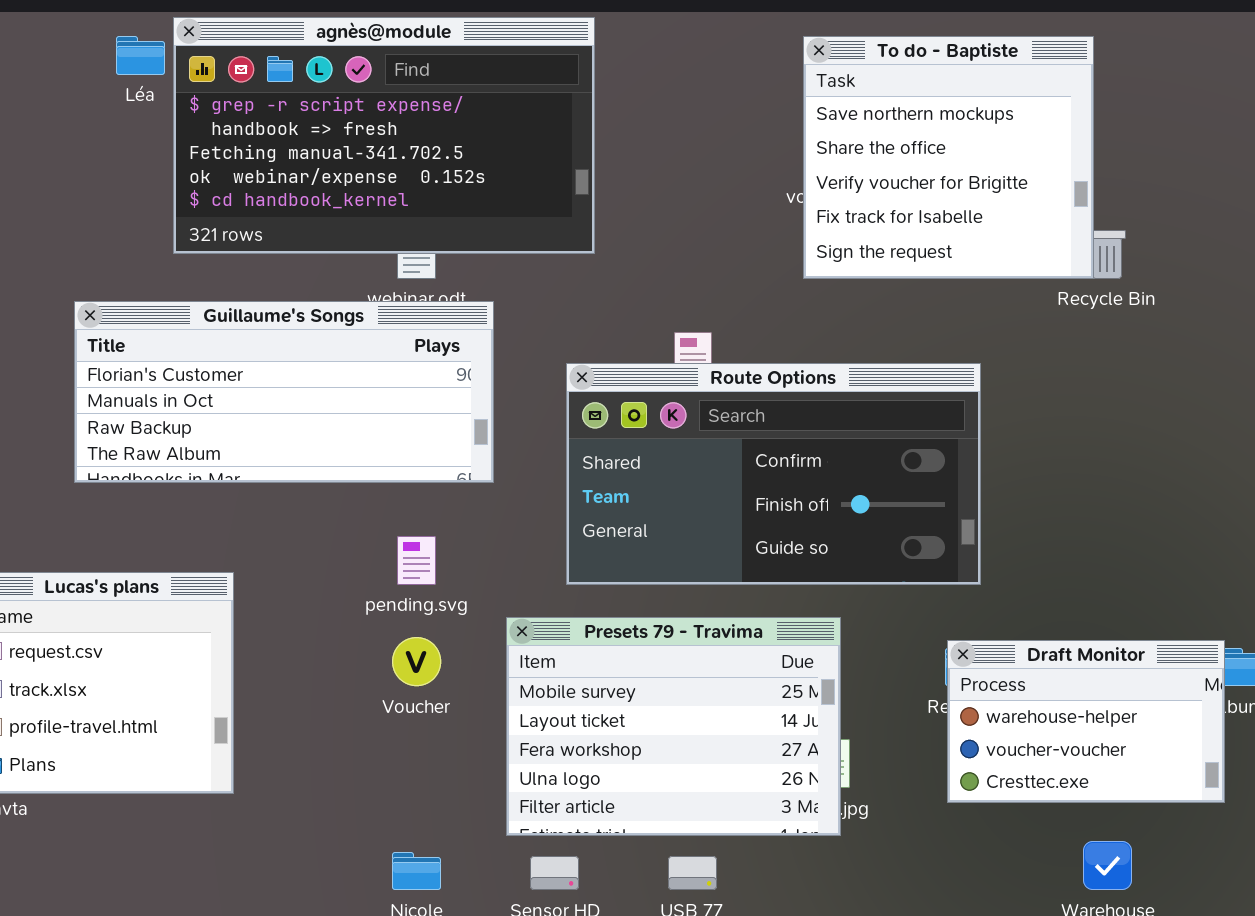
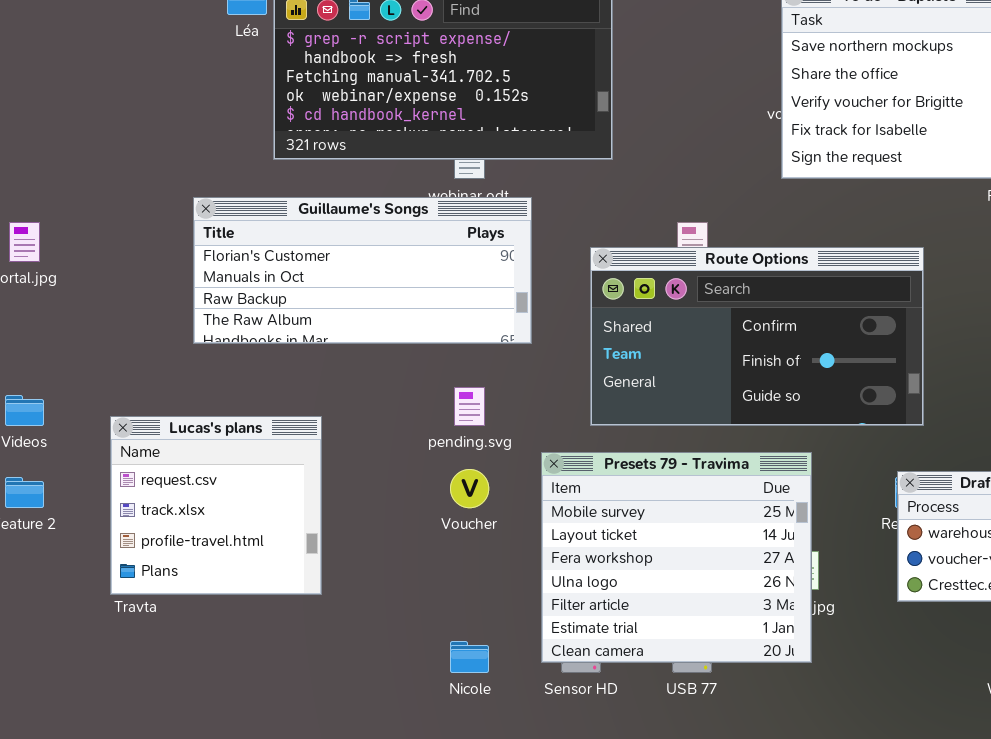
Presets 79 - Travima: [506,617,841,836] -> [541,452,812,663], resized

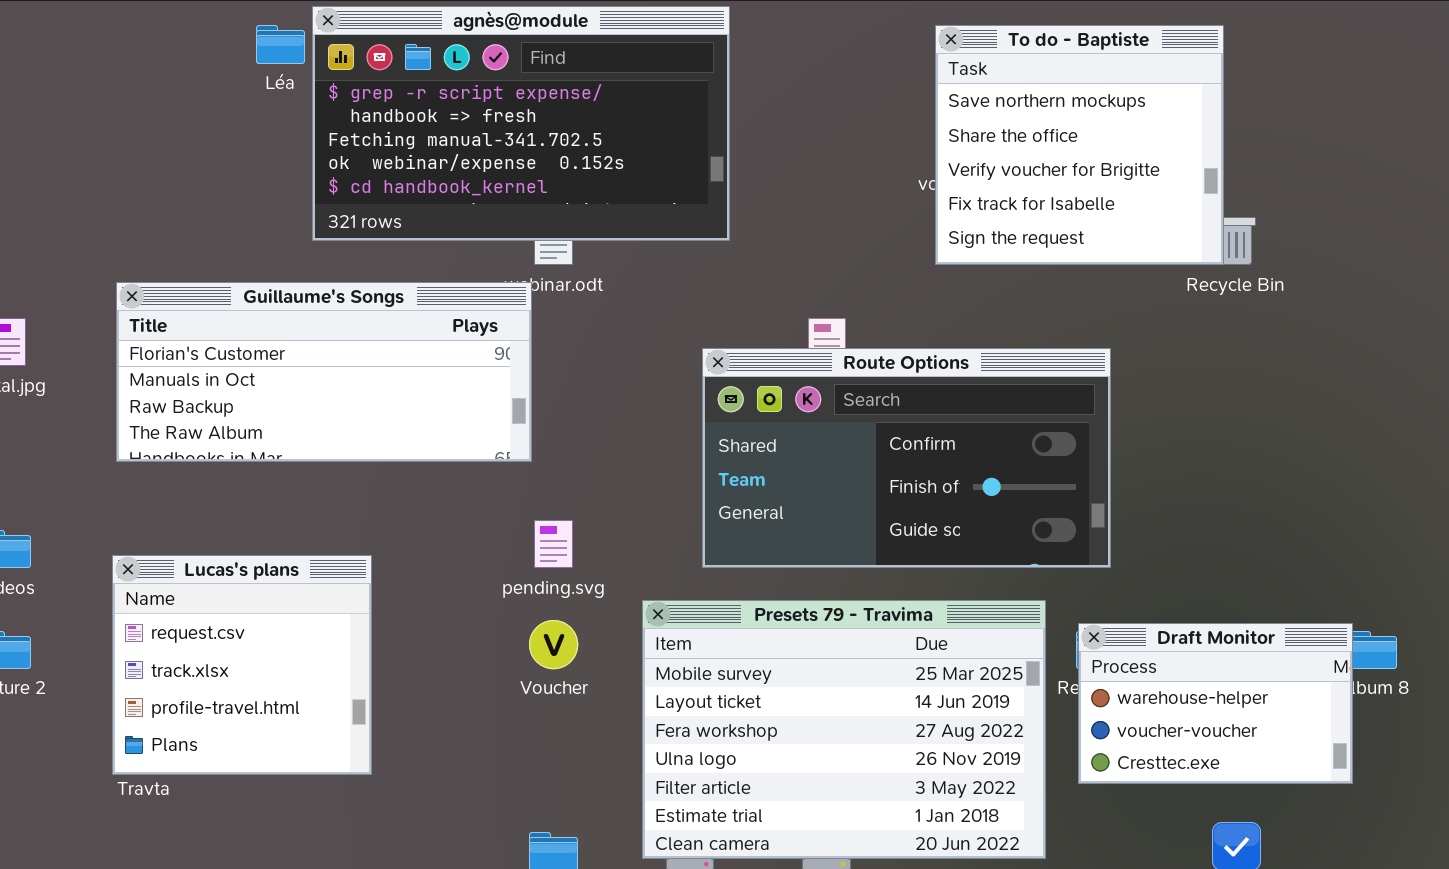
Guillaume's Songs: [193,197,532,344] -> [116,282,532,462], moved
Presets 79 - Travima: [541,452,812,663] -> [642,600,1046,859], resized

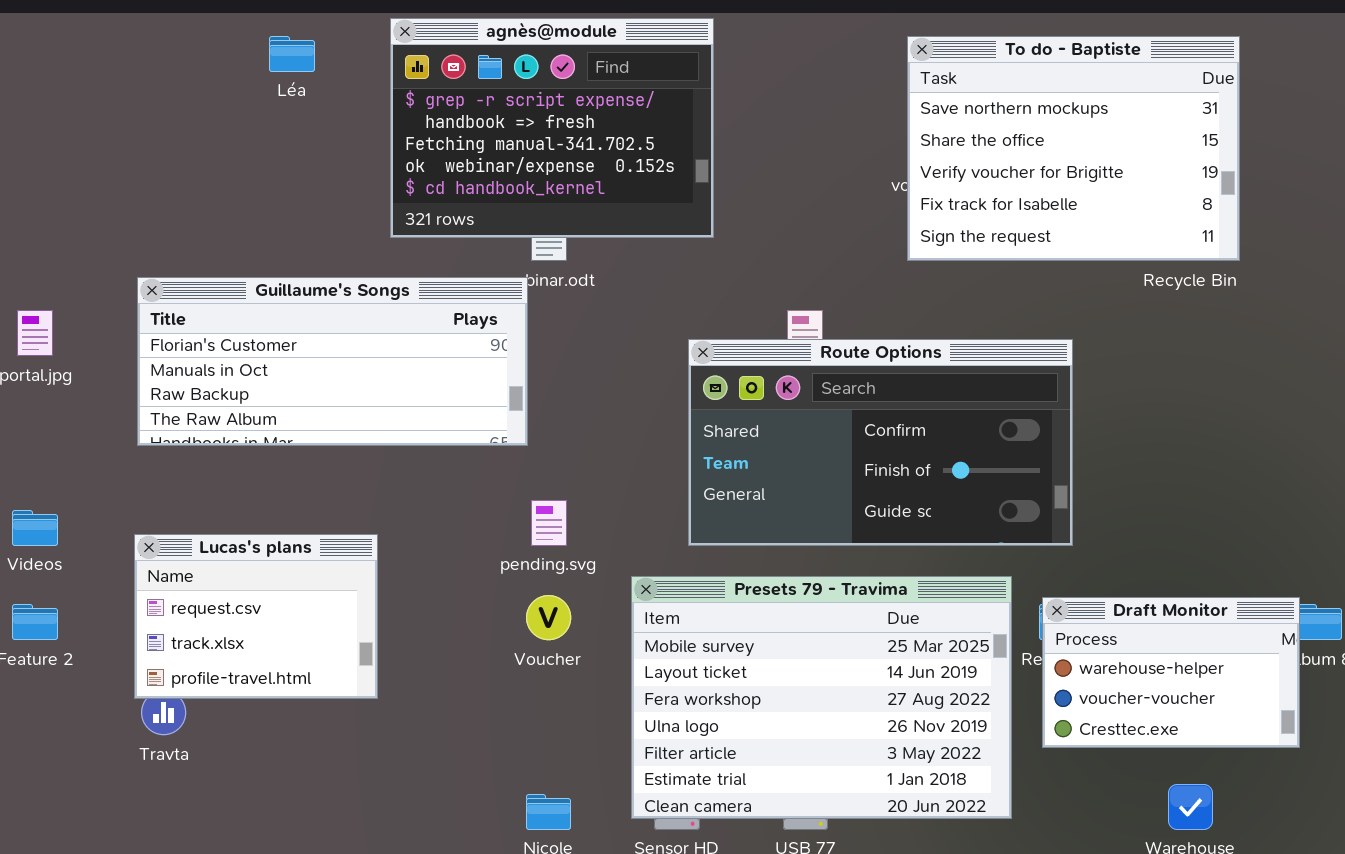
agnès@module: [312,6,730,241] -> [390,18,714,238], resized
To do - Baptiste: [935,25,1224,265] -> [907,36,1240,261], resized
Lucas's plans: [112,555,372,775] -> [134,534,378,699], resized

